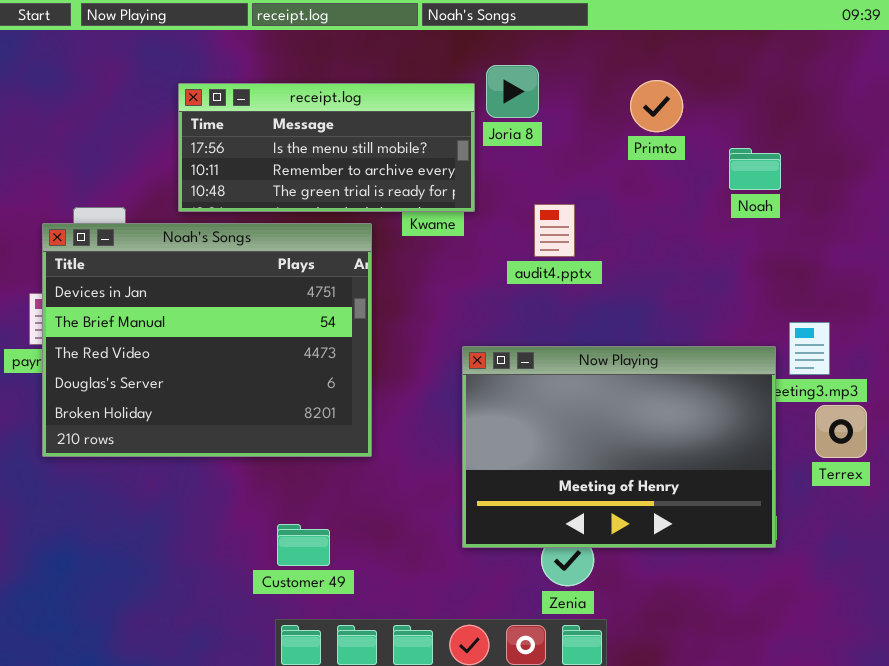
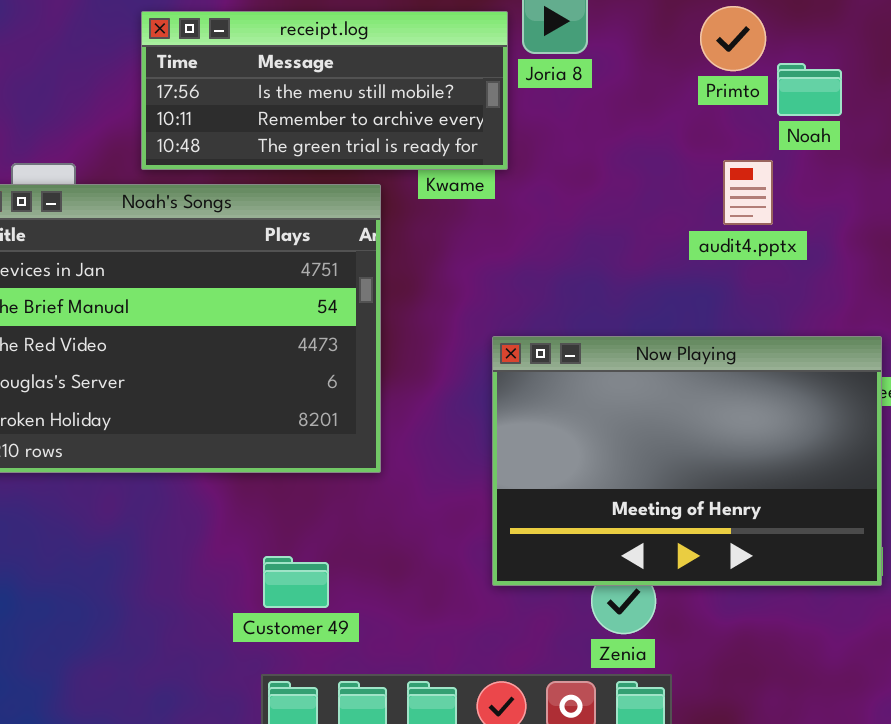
Noah: [729,148,781,190] -> [777,63,842,116], moved
audit4.pptx: [534,204,575,257] -> [723,160,773,225], moved

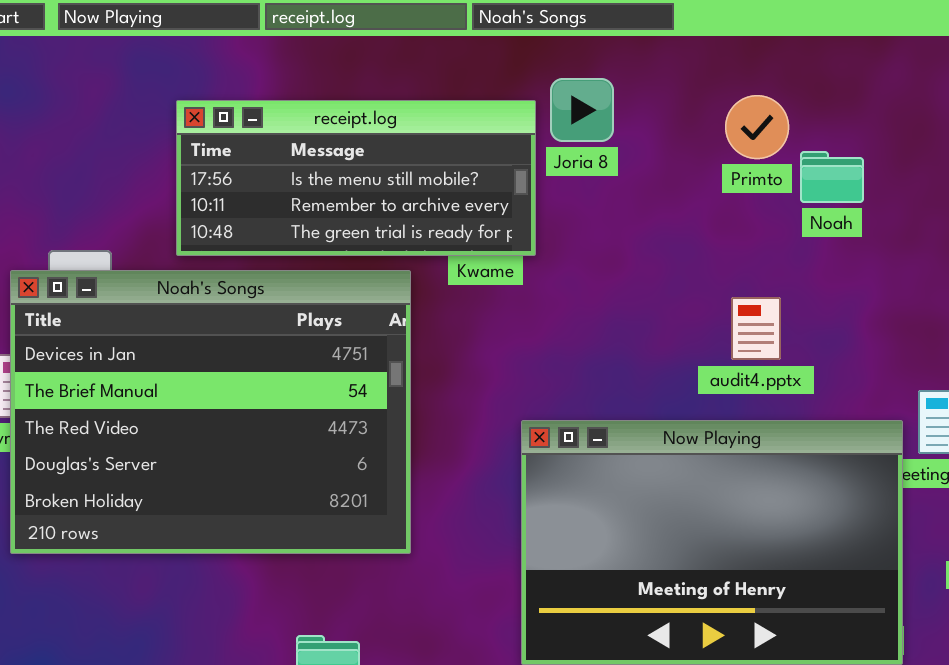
audit4.pptx: [723,160,773,225] -> [731,297,781,360], moved

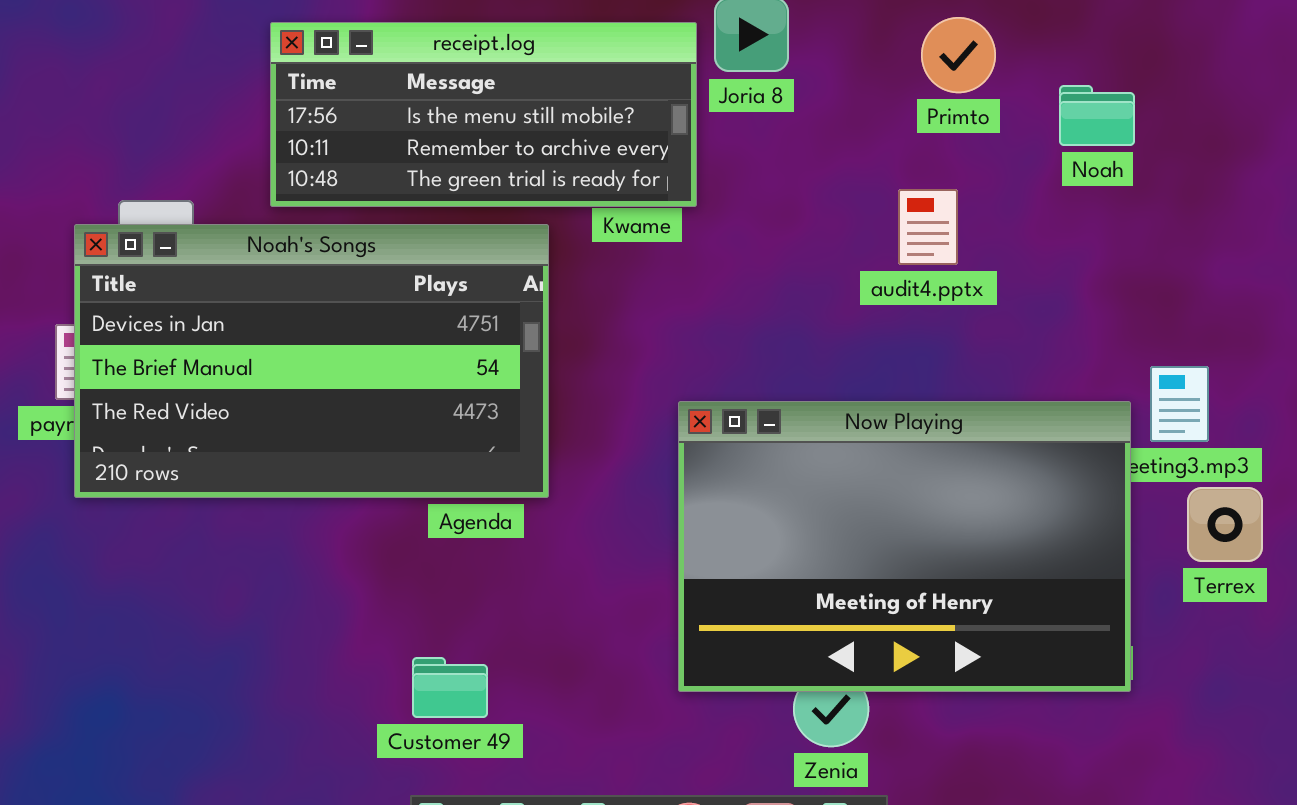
Noah: [800,151,864,203] -> [1059,85,1135,146], moved
Noah's Songs: [10,270,411,554] -> [74,224,549,498], resized
audit4.pptx: [731,297,781,360] -> [898,189,958,265], moved

